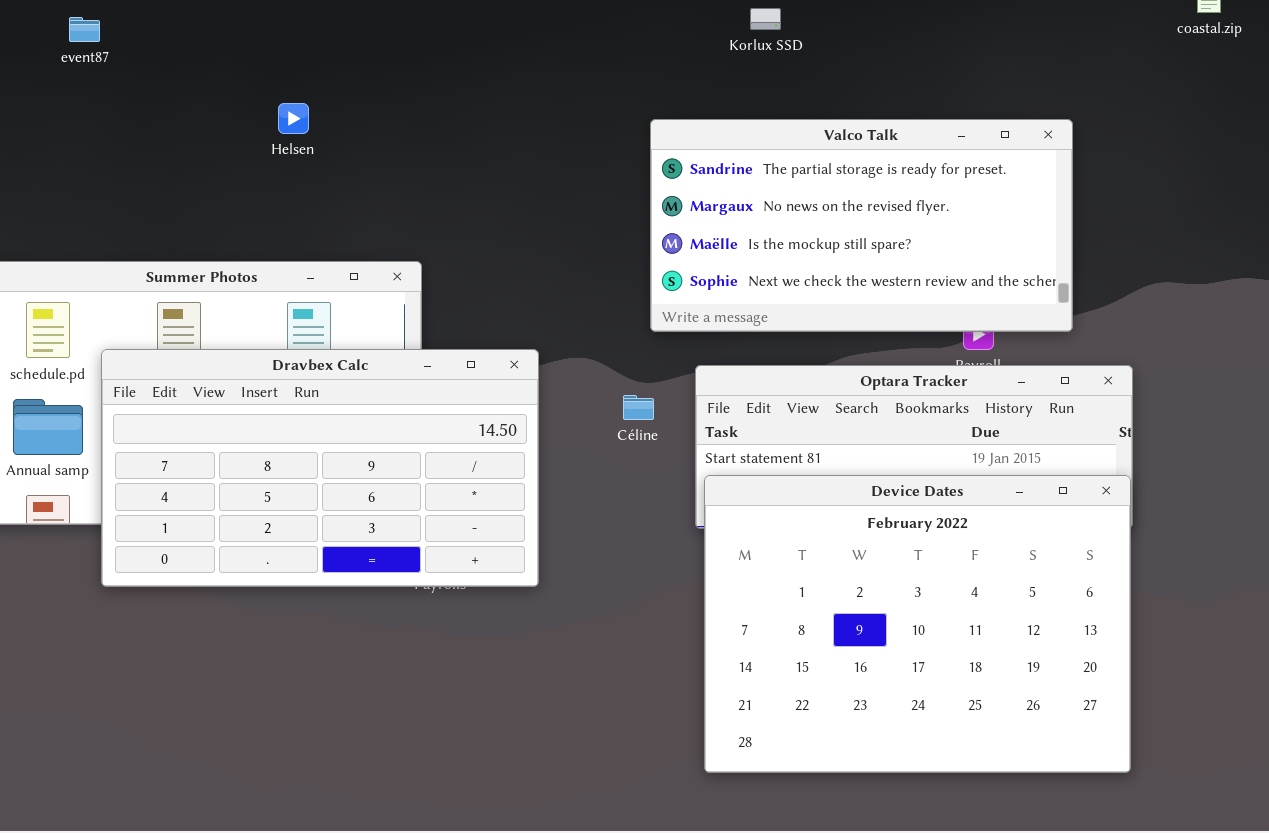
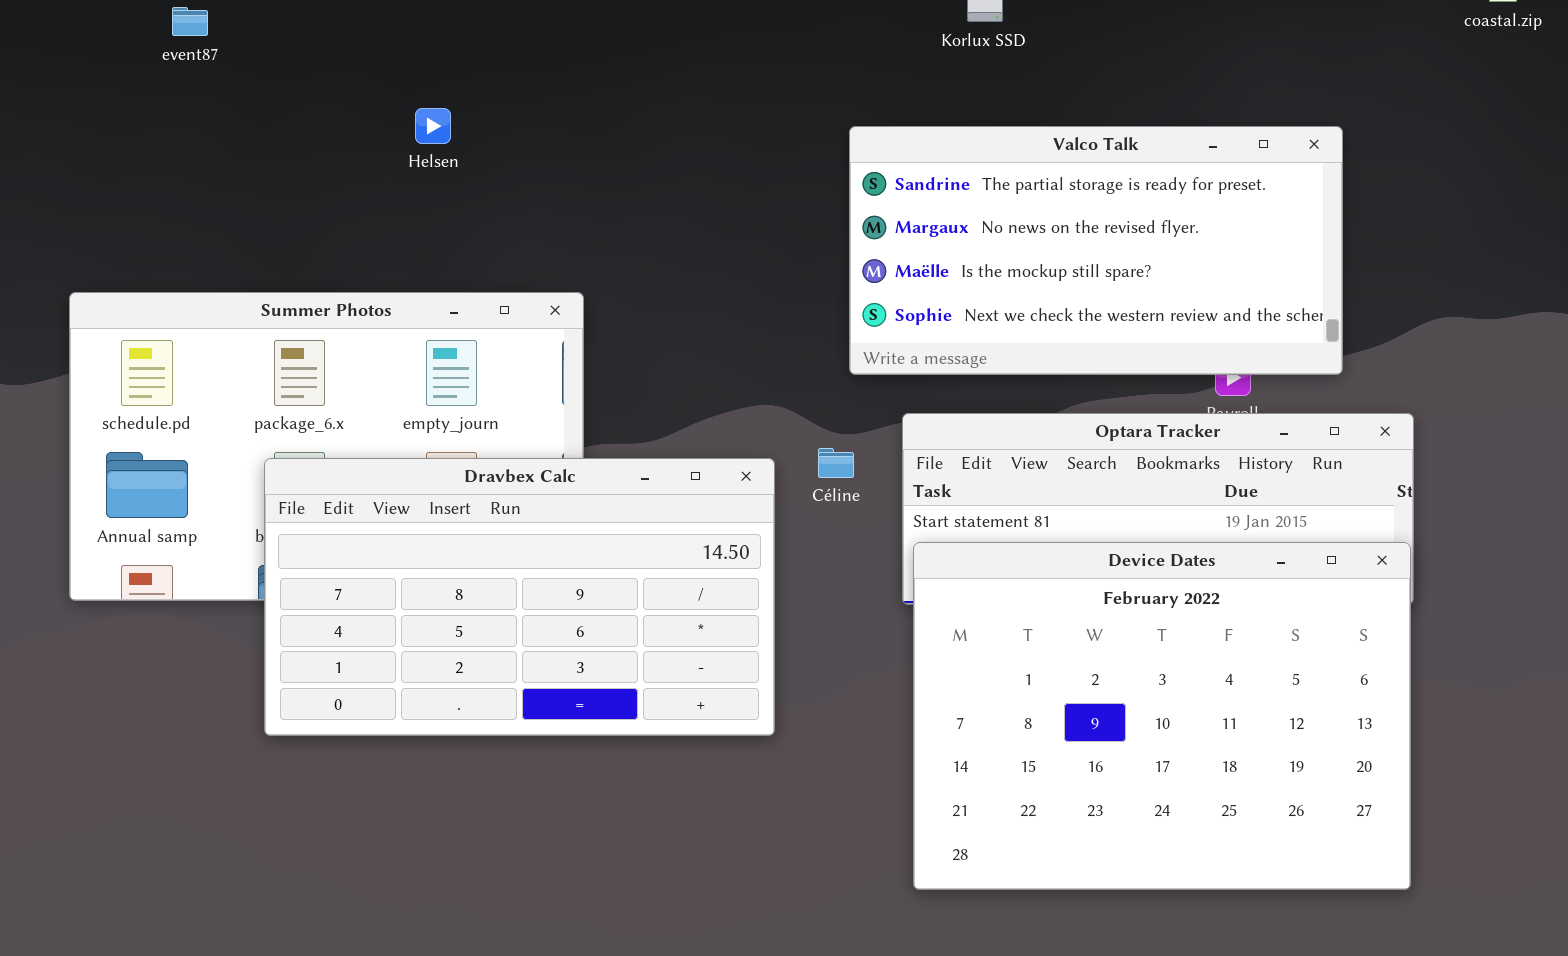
Dravbex Calc: [101,349,539,587] -> [264,458,775,736], moved

